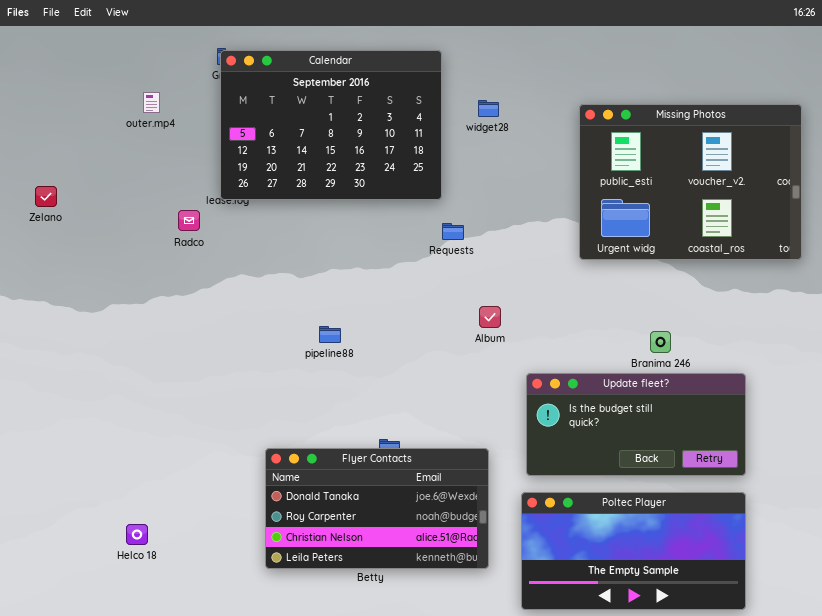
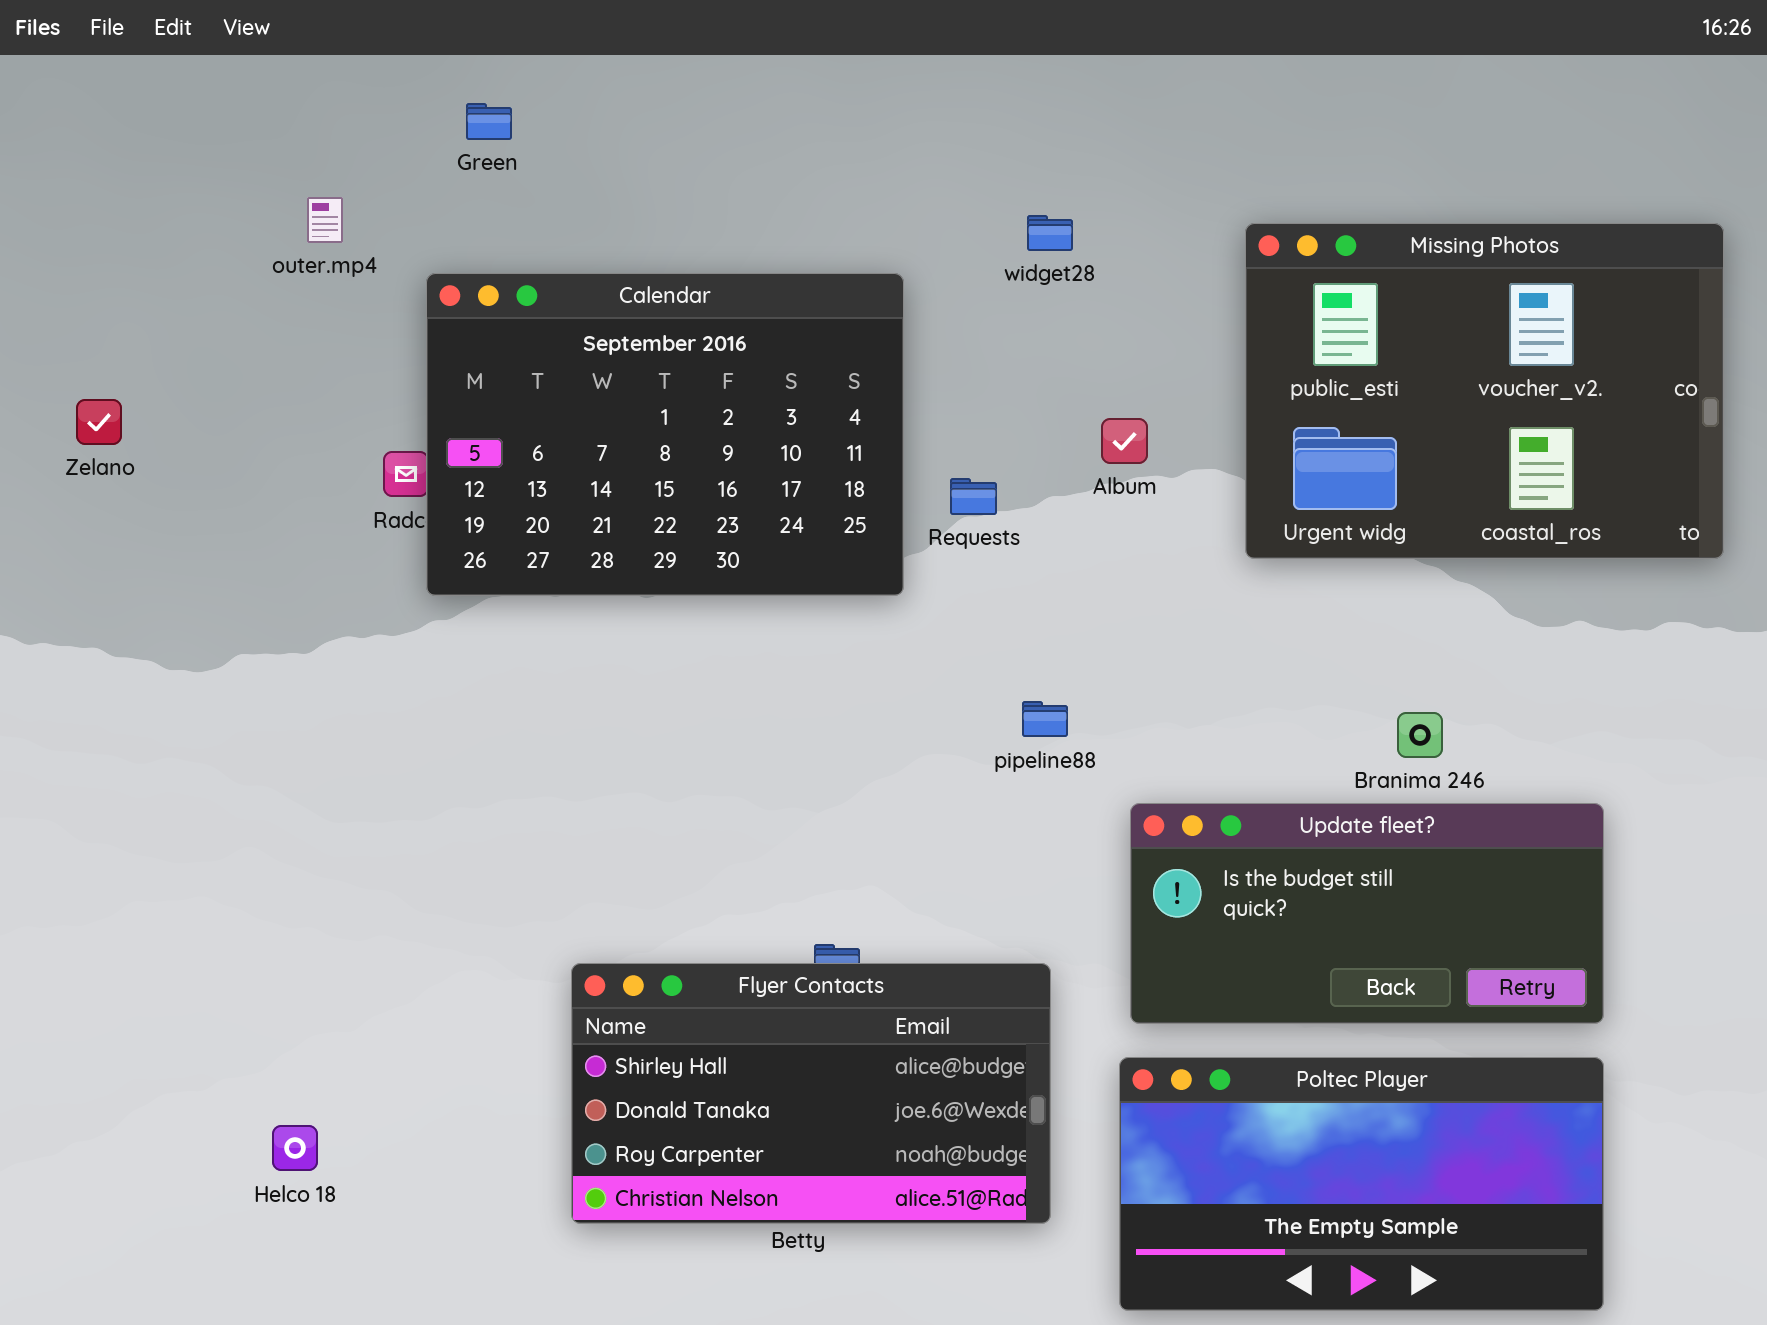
Calendar: [220,50,442,200] -> [426,273,904,596], moved
Album: [479,306,501,328] -> [1101,418,1148,464], moved
pipeline88: [319,326,341,343] -> [1022,701,1068,737], moved
Flyer Contacts: [265,448,489,569] -> [571,963,1051,1224], scrolled up 1 row

